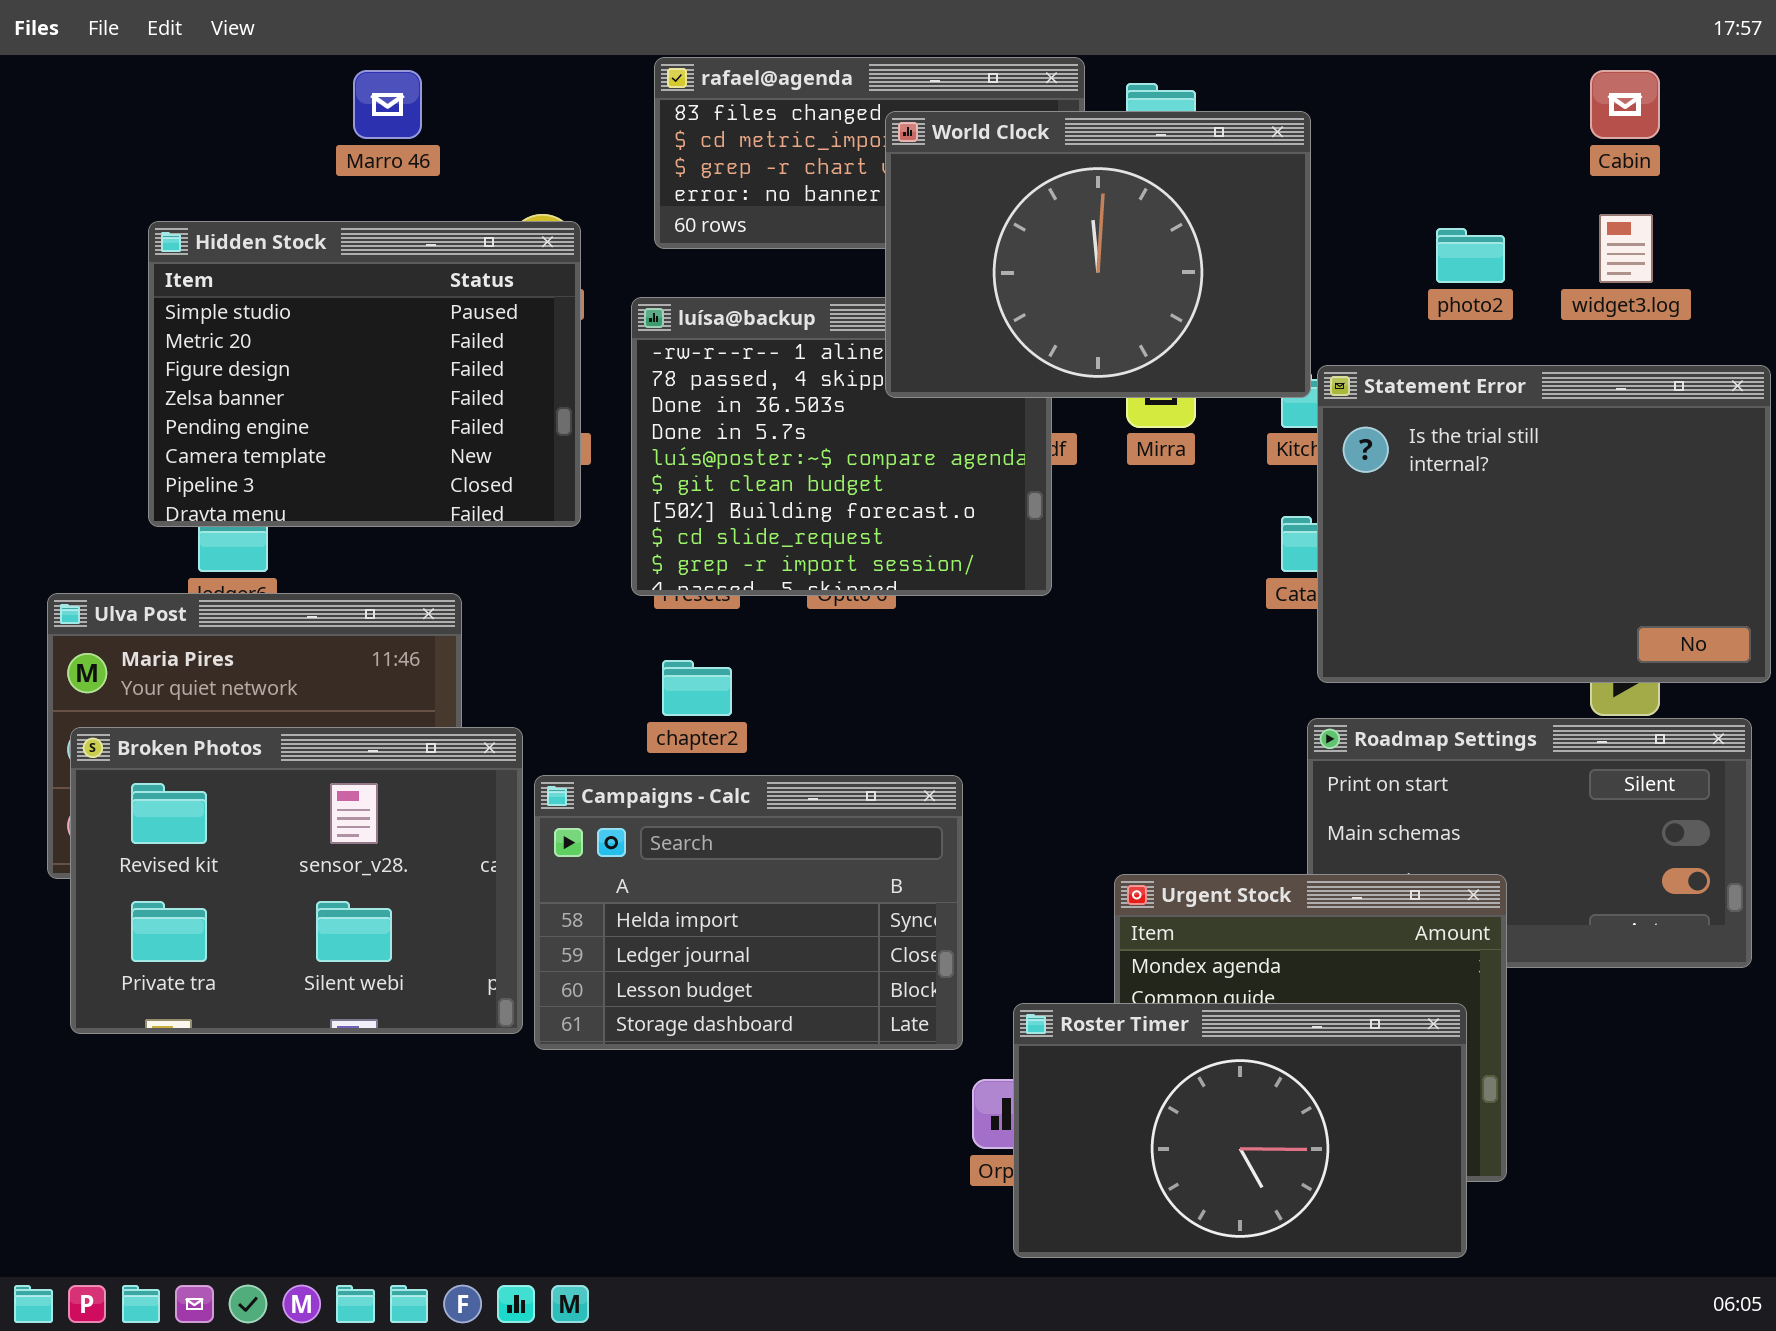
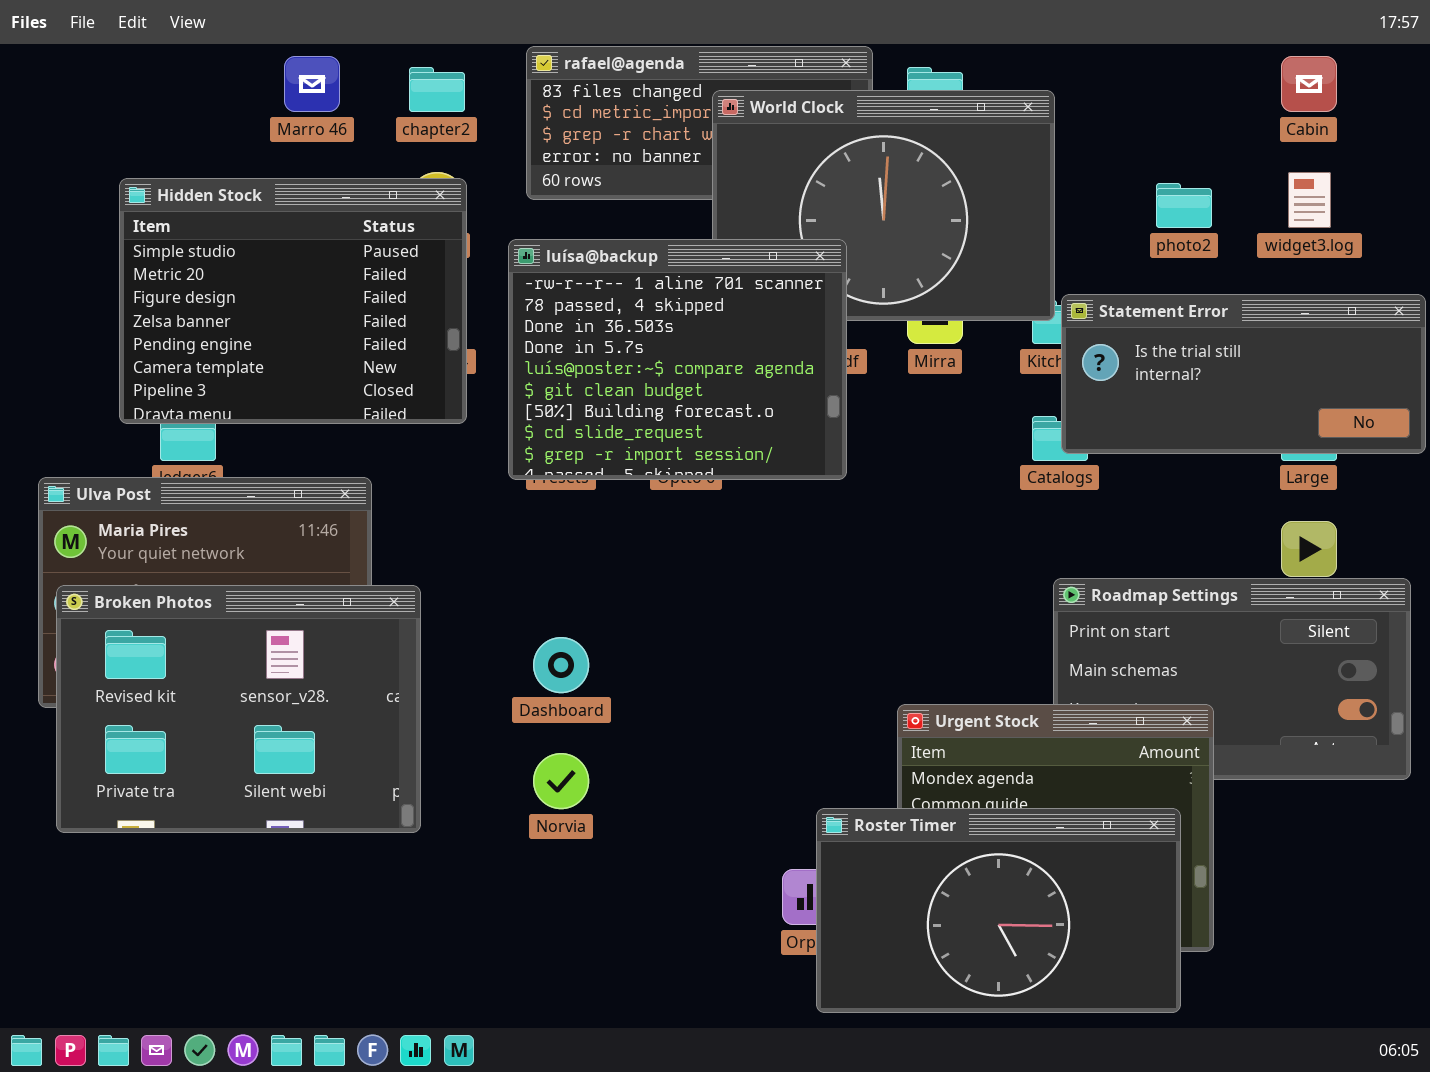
luísa@backup: [631,297,1052,596] -> [508,239,847,480], raised
Statement Error: [1317,365,1771,683] -> [1061,294,1426,454], resized
chapter2: [662,660,732,716] -> [409,67,465,112], moved
Campaigns - Calc: [534,775,963,1050] -> none, closed

